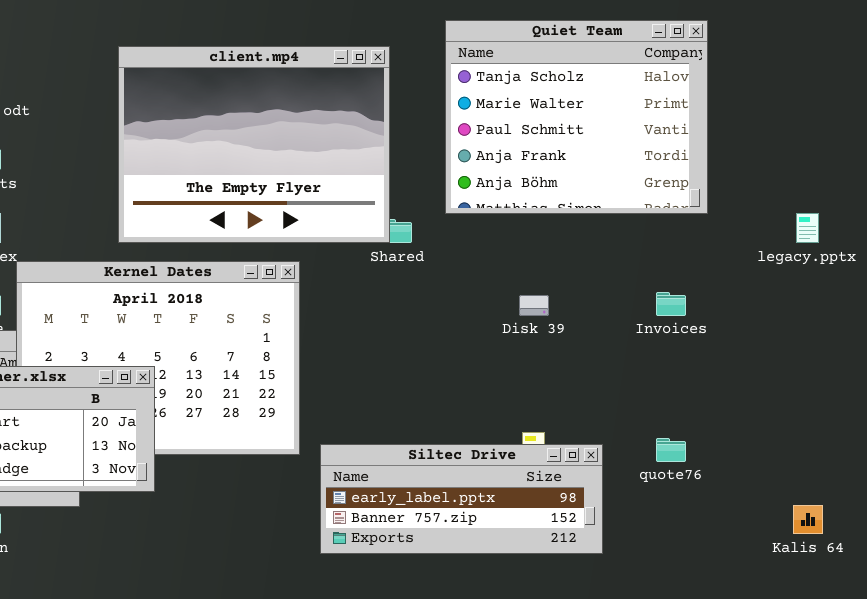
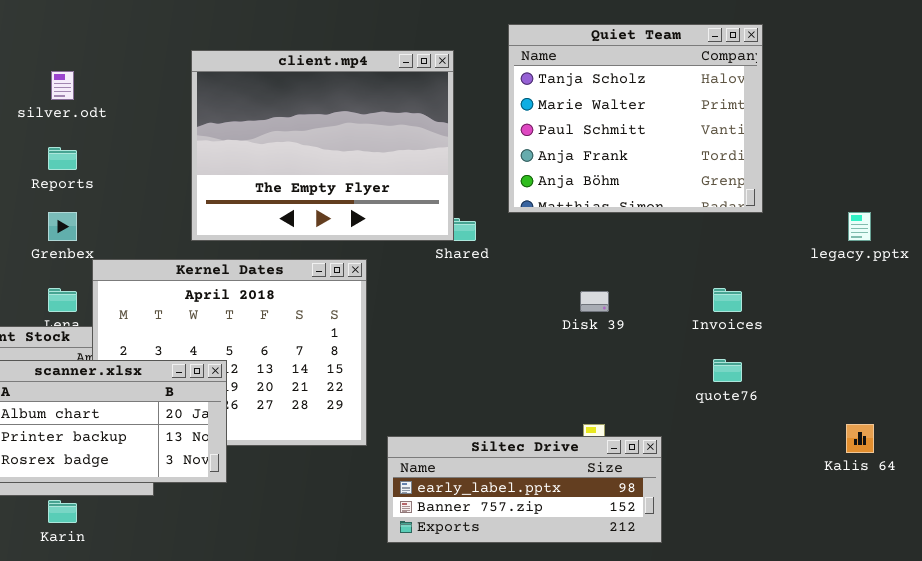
quote76: [656,438,686,462] -> [713,359,742,382], moved
Kalis 64: [793,505,823,534] -> [846,424,874,453], moved

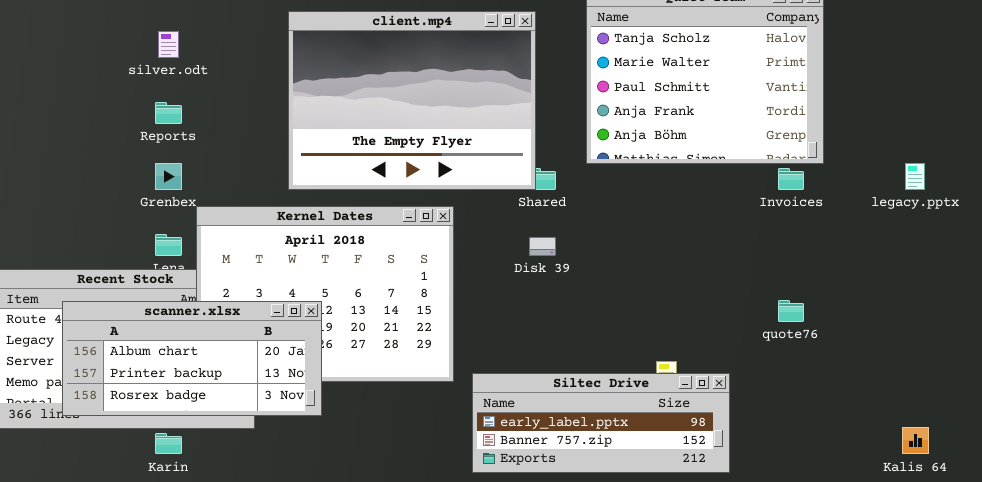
Invoices: [713,288,742,312] -> [778,168,804,190], moved
Disk 39: [580,291,609,312] -> [529,237,556,256], moved
Kalis 64: [846,424,874,453] -> [902,427,929,454], moved

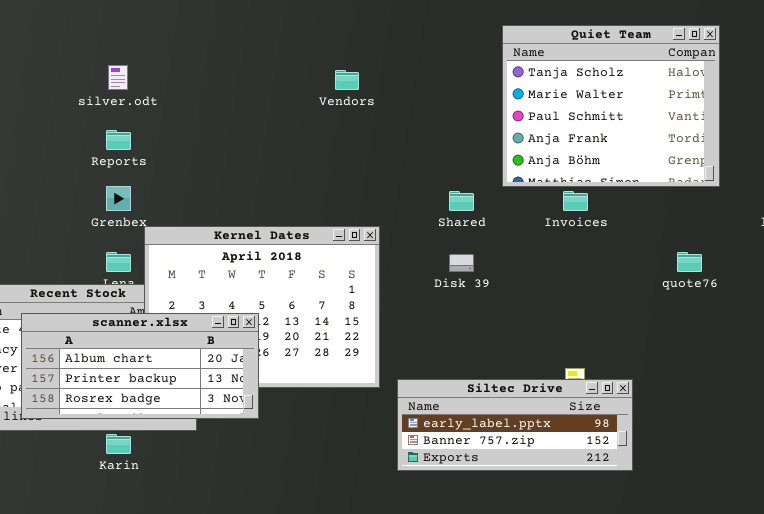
client.mp4: [288,11,536,190] -> none, closed
Invoices: [778,168,804,190] -> [563,191,588,211], moved
quote76: [778,300,804,322] -> [677,252,702,272], moved

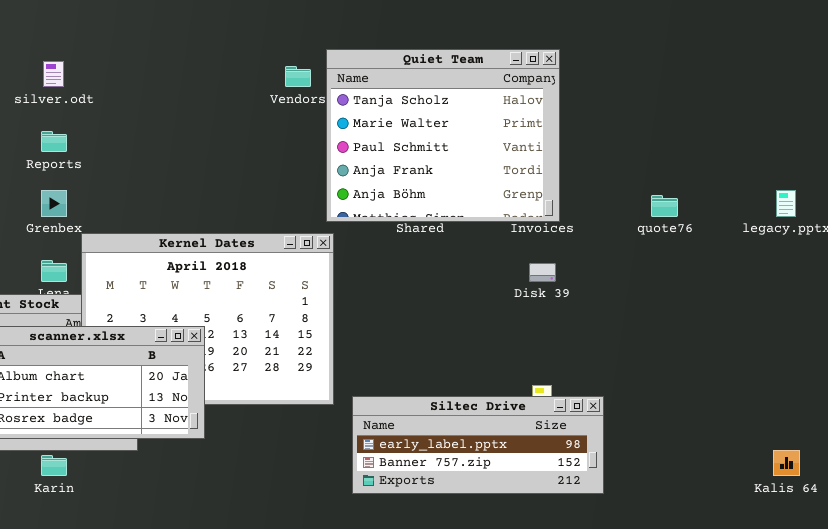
Quiet Team: [502,25,720,187] -> [326,49,560,222], moved
quote76: [677,252,702,272] -> [651,195,678,217], moved
Disk 39: [449,254,474,272] -> [529,263,556,282], moved

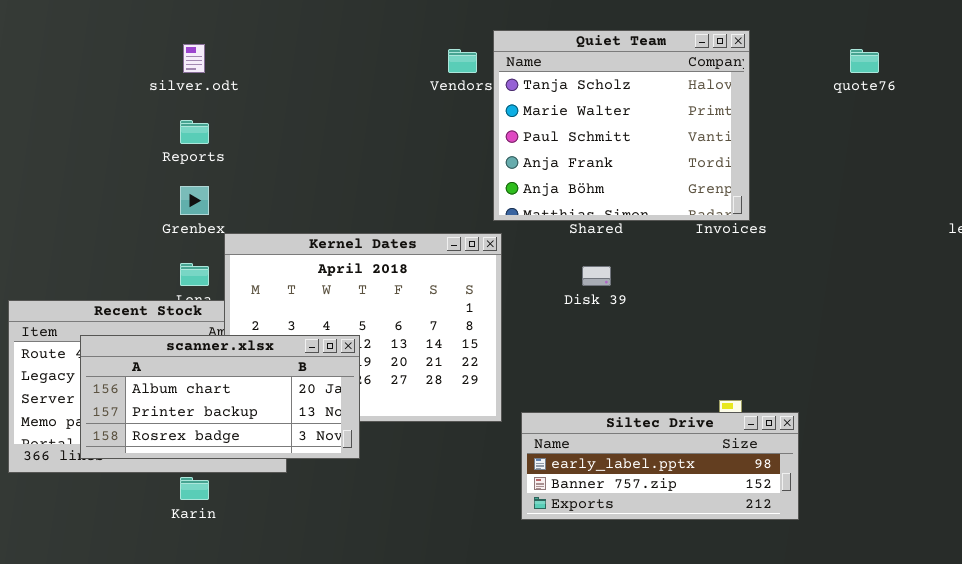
quote76: [651,195,678,217] -> [850,49,879,73], moved
Disk 39: [529,263,556,282] -> [582,266,611,286], moved

